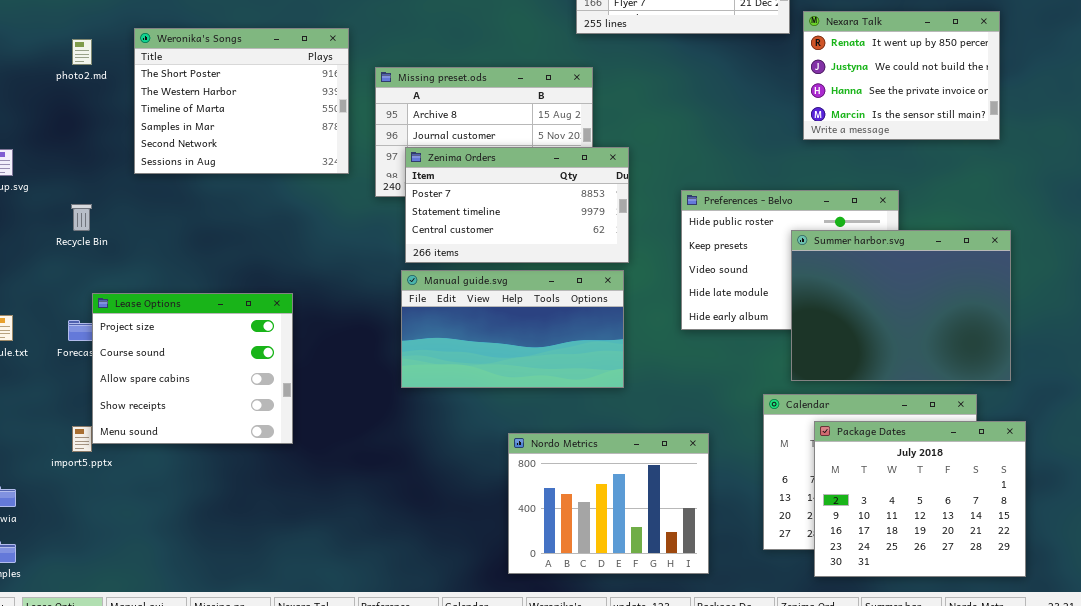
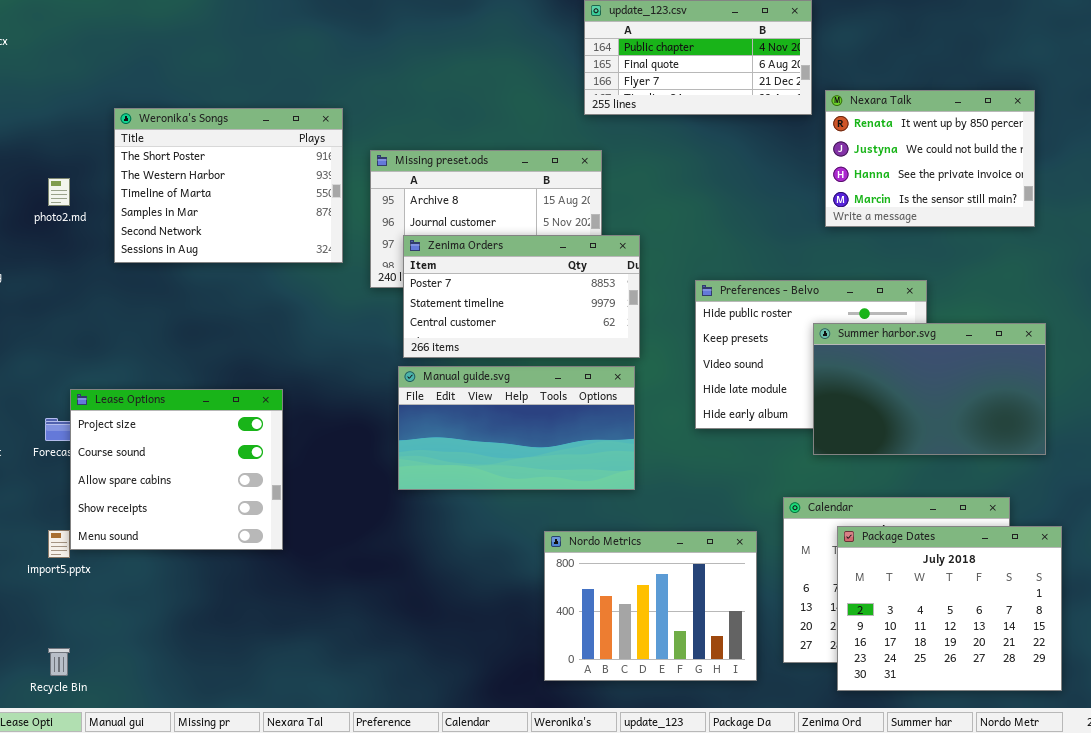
photo2.md: [72,39,92,65] -> [48,178,70,206], moved
Recycle Bin: [71,204,92,231] -> [48,648,70,676], moved
Summer harbor.svg: [791,230,1011,381] -> [813,323,1046,455], resized
Nordo Metrics: [508,433,709,574] -> [544,531,757,681], moved

